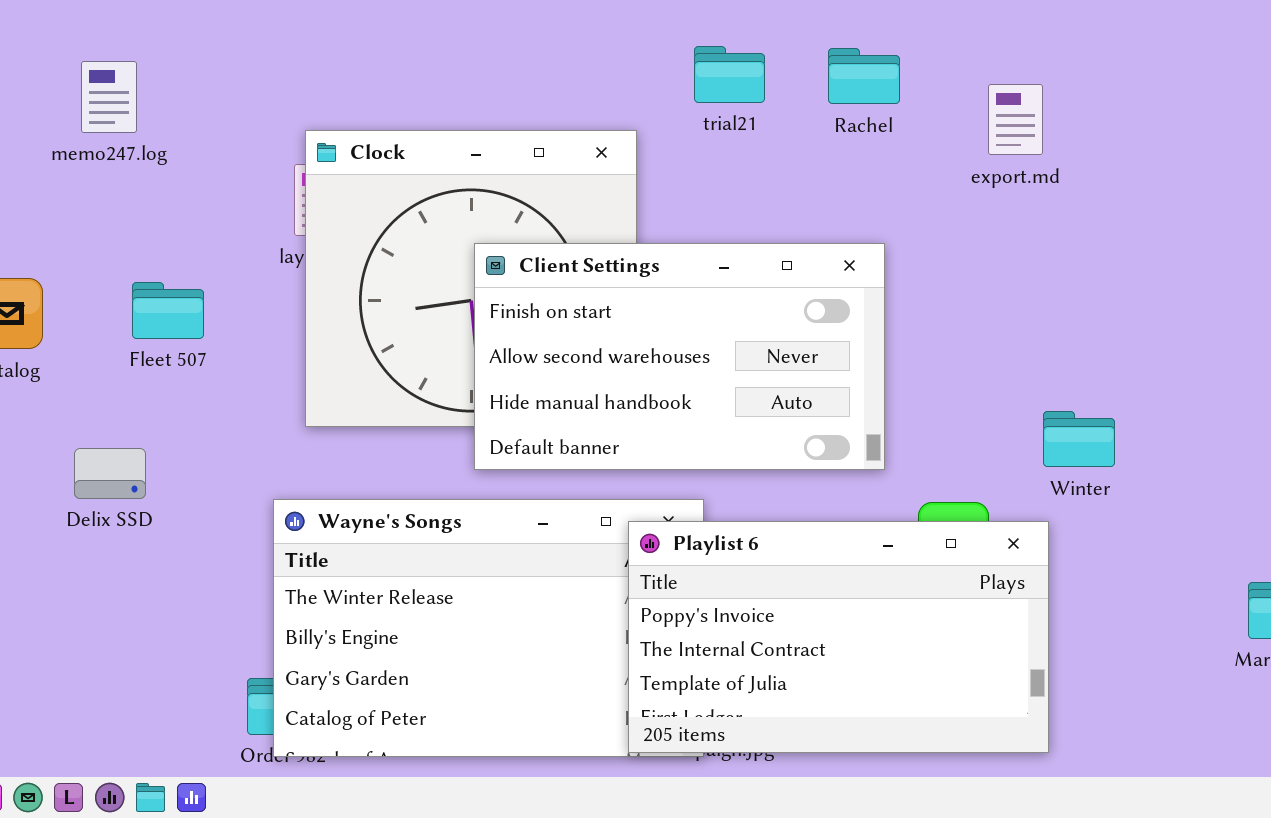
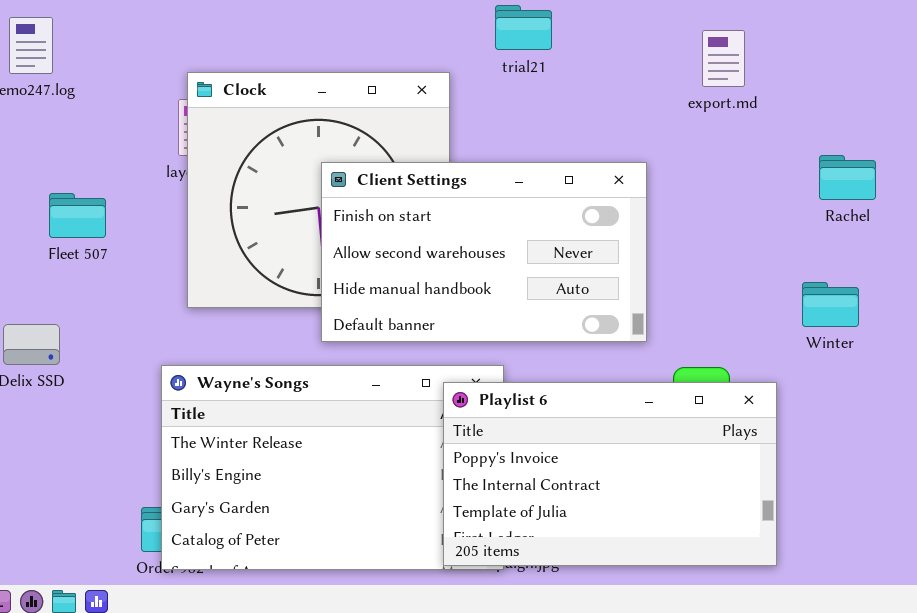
Rachel: [828,48,900,104] -> [819,155,876,200], moved
export.md: [988,84,1043,155] -> [702,30,745,87], moved
Winter: [1043,411,1115,467] -> [802,282,859,327], moved

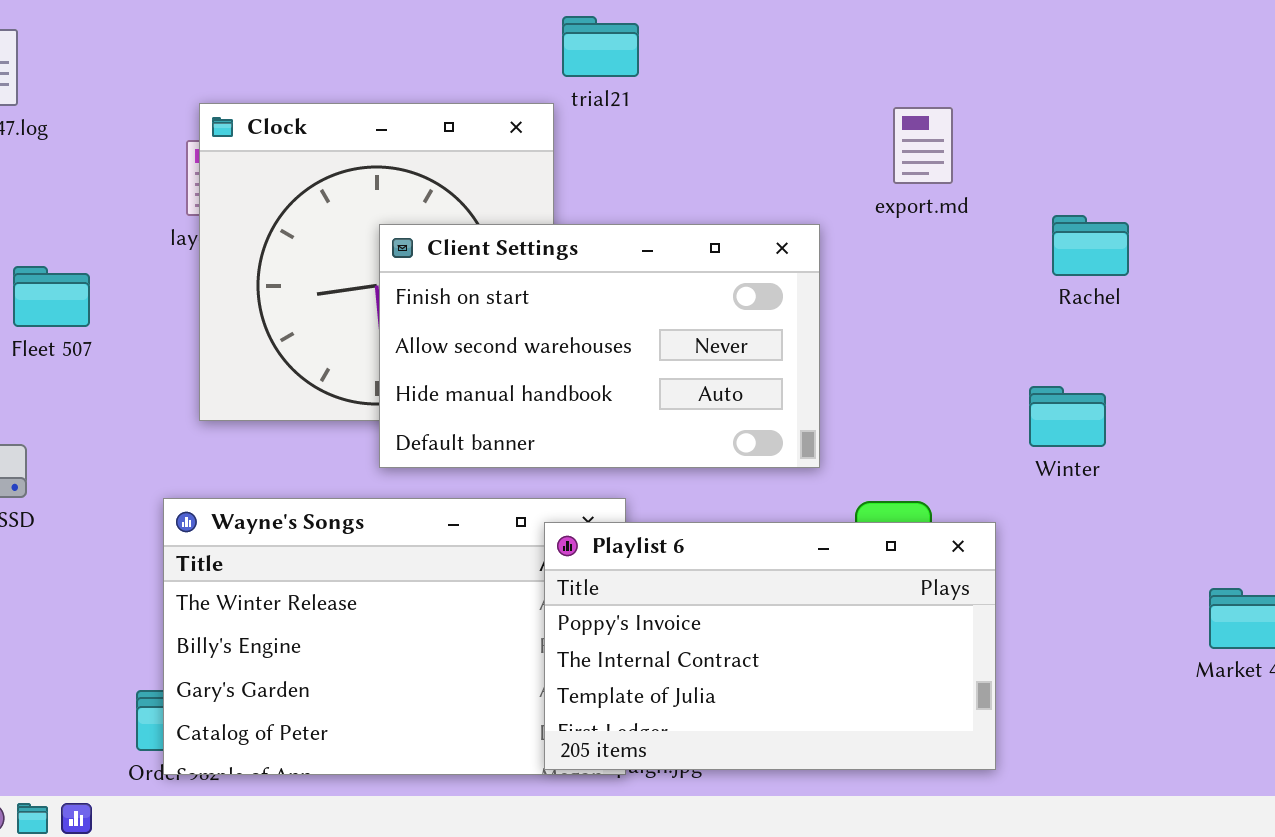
trial21: [495,5,552,50] -> [562,16,639,77], moved
export.md: [702,30,745,87] -> [893,107,953,184], moved

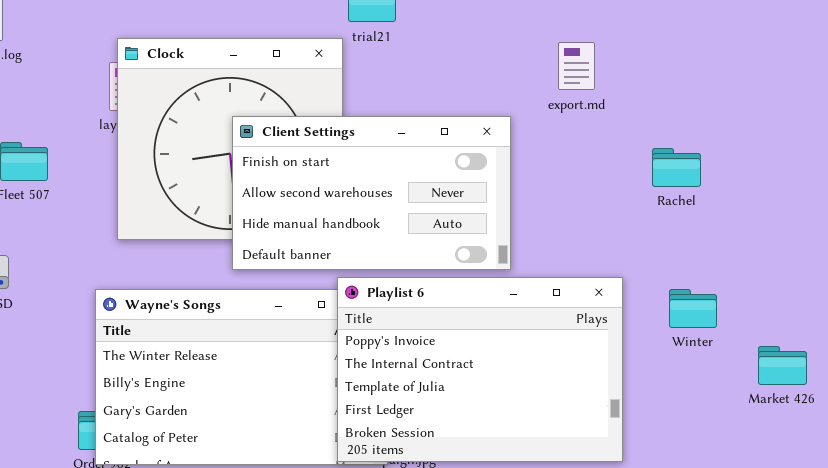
Rachel: [1052,215,1129,276] -> [652,148,701,187], moved
Winter: [1029,386,1106,447] -> [669,289,717,328], moved
Playlist 6: [544,522,996,770] -> [337,277,623,462], resized

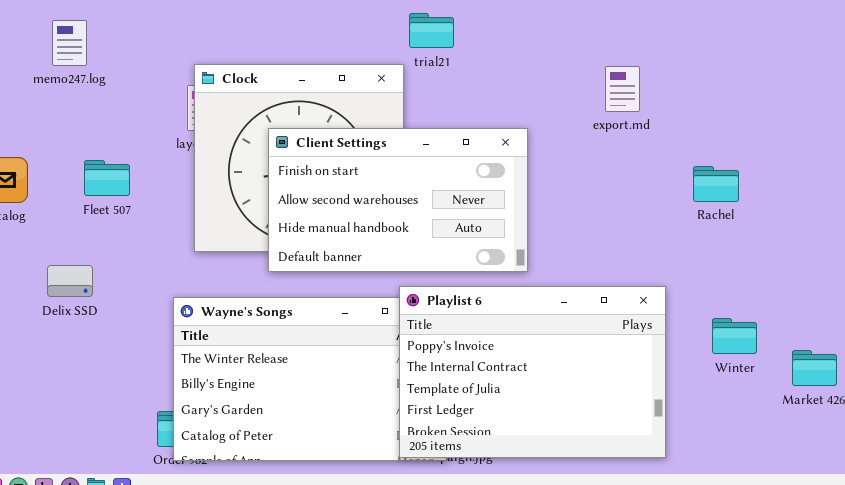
Client Settings: [232,116,511,270] -> [268,128,528,272], moved
Winter: [669,289,717,328] -> [712,318,757,354], moved

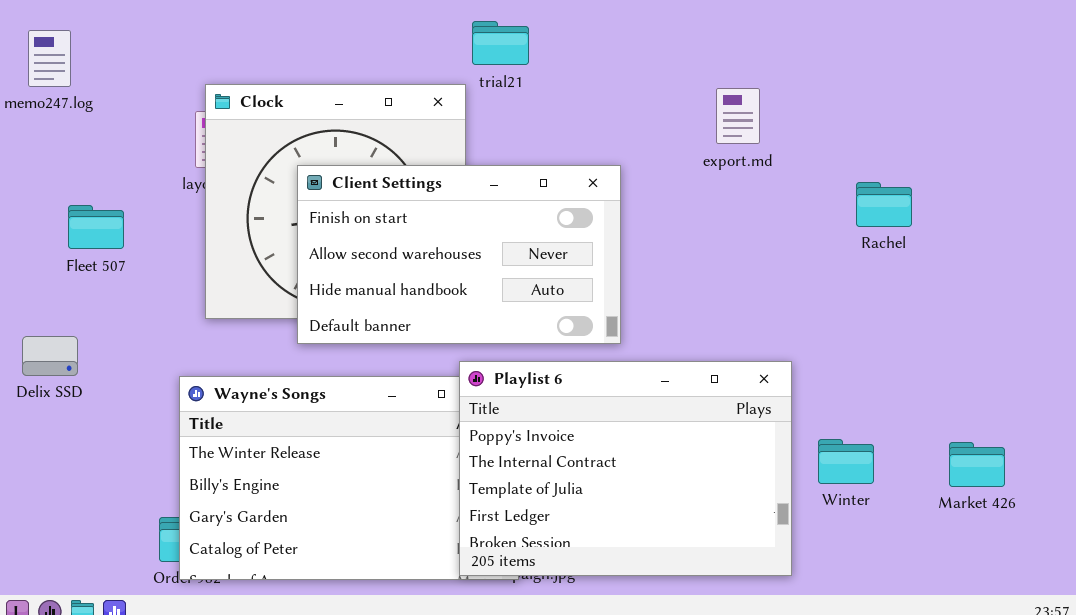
Rachel: [693,166,739,202] -> [856,182,912,227], moved
Winter: [712,318,757,354] -> [818,439,874,484], moved

